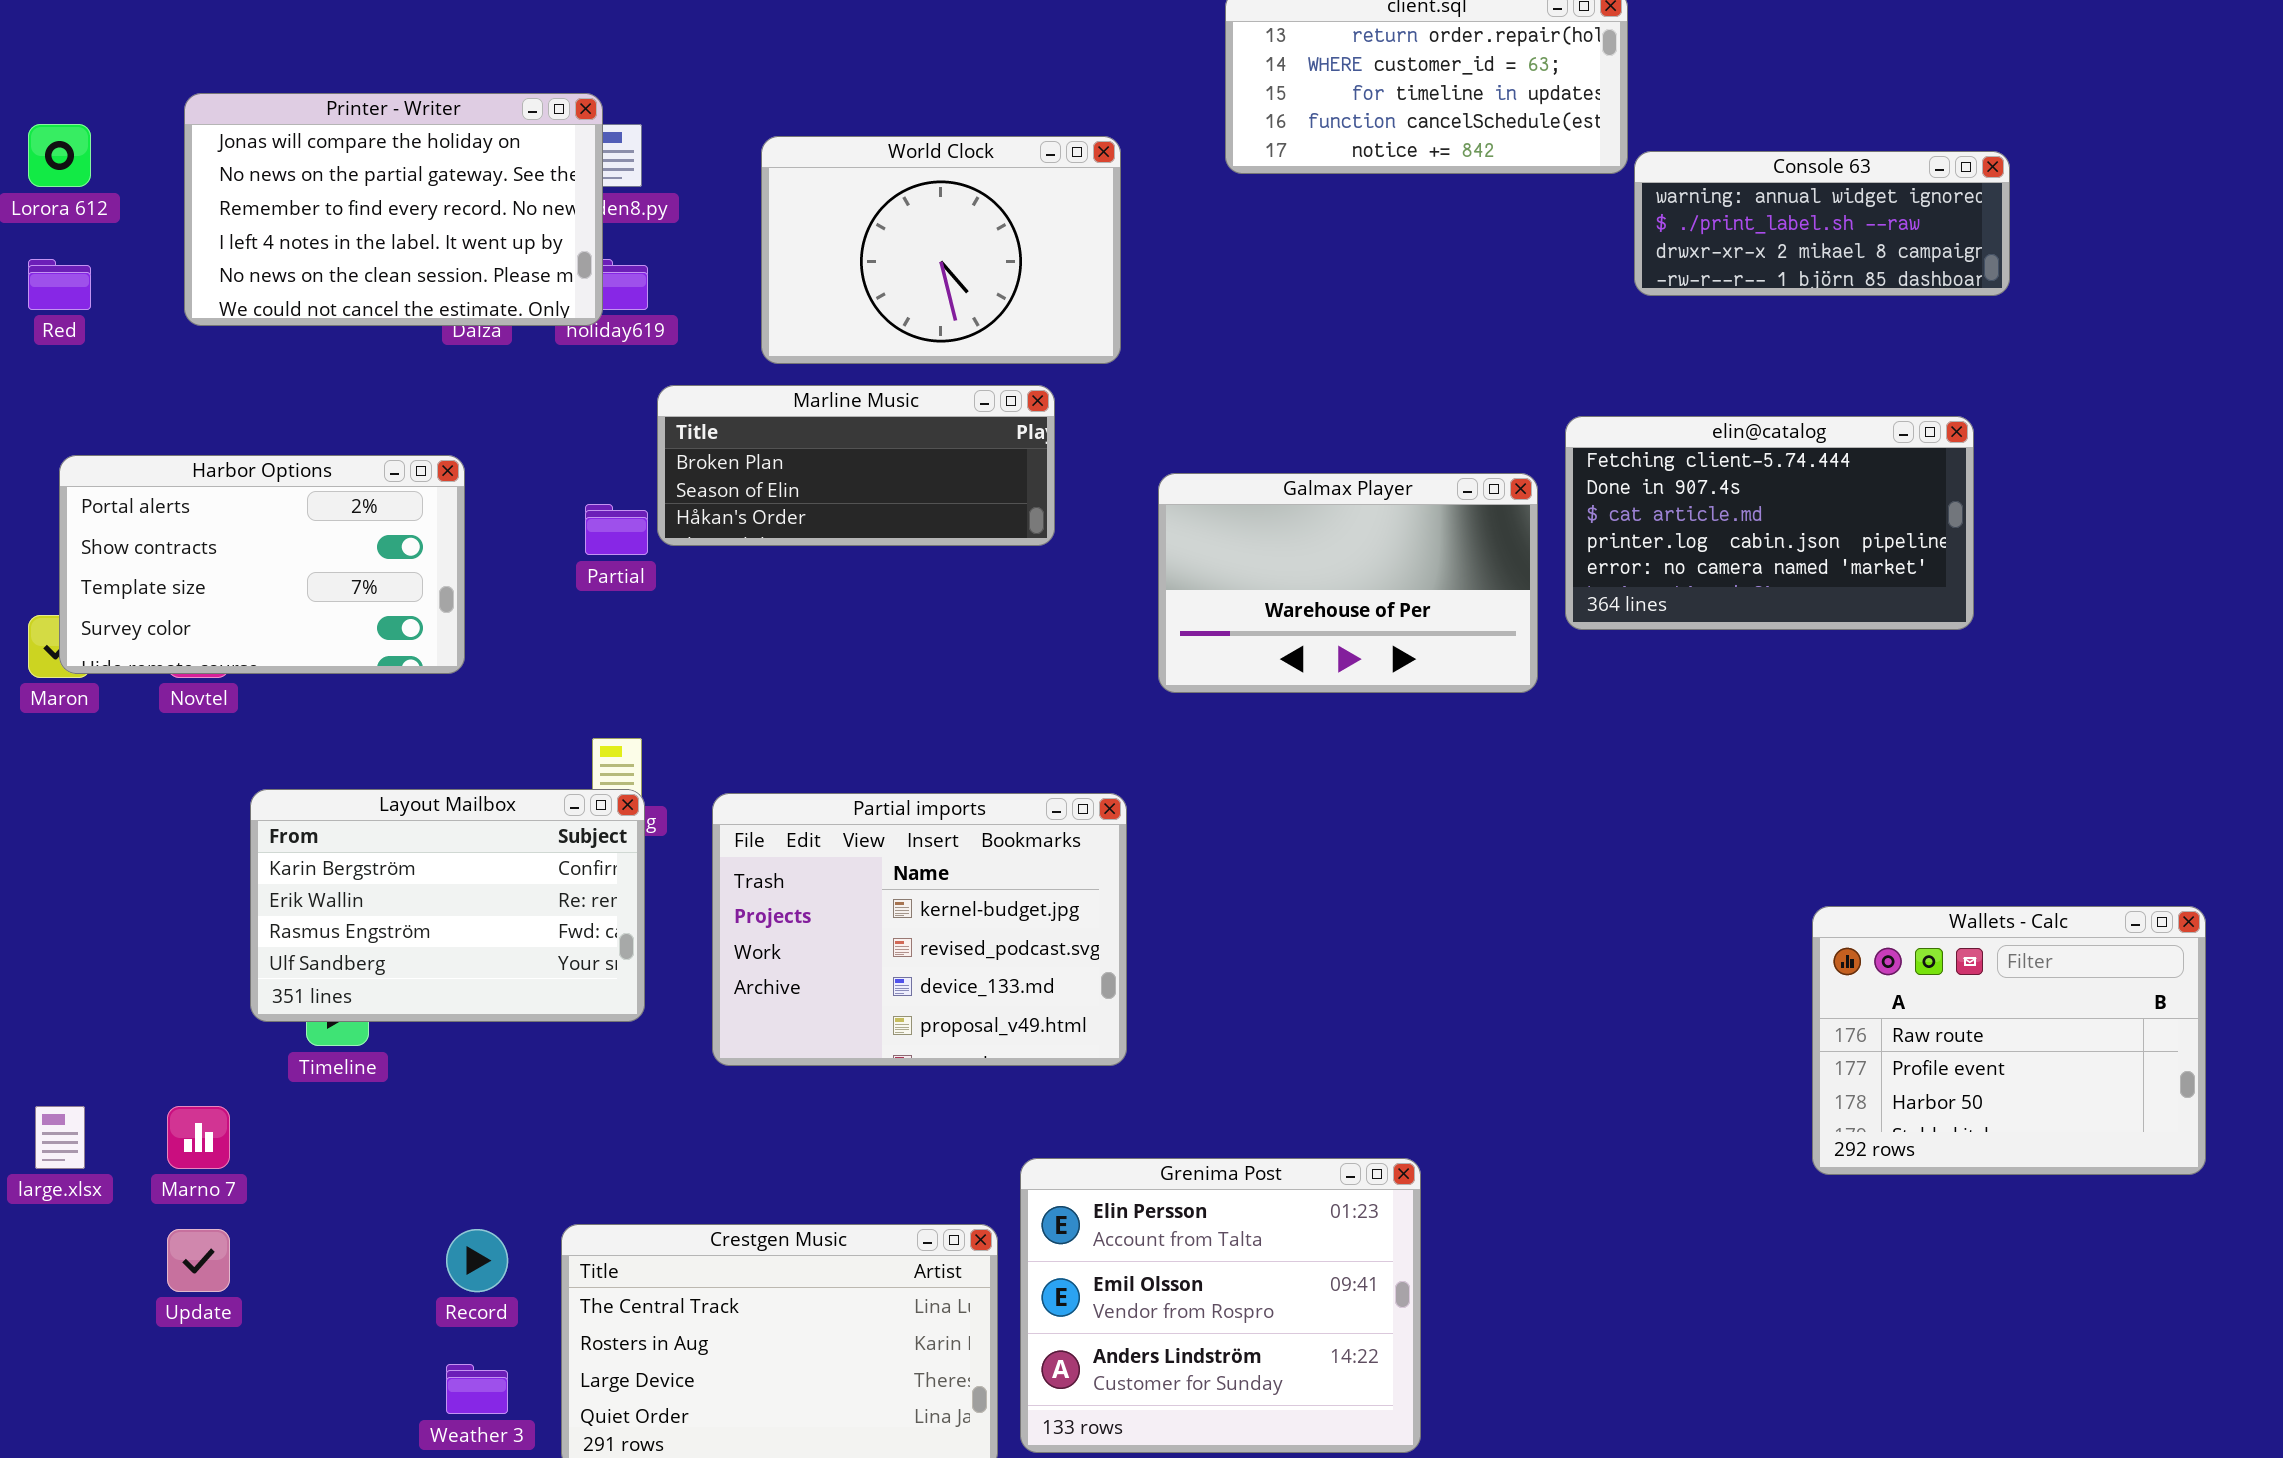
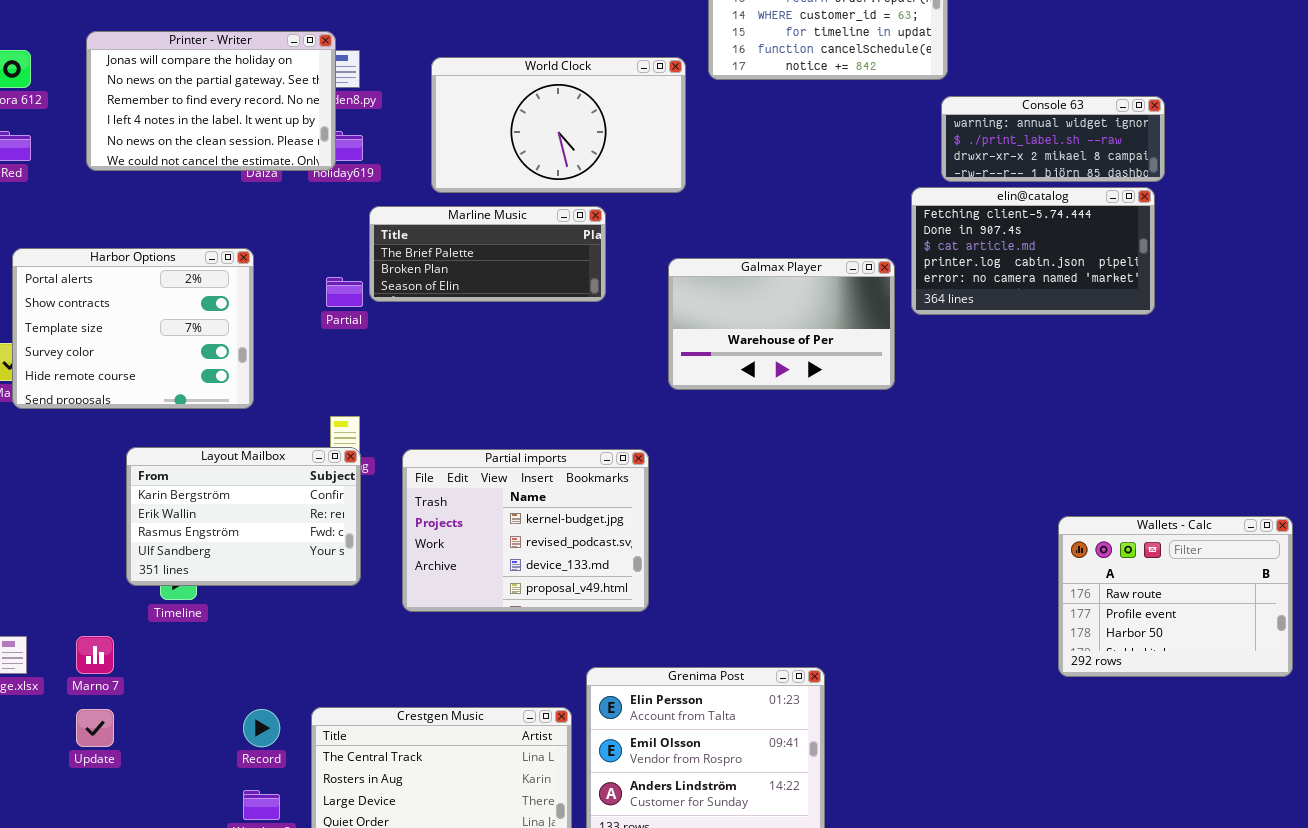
World Clock: [761,136,1121,364] -> [431,57,686,193], resized
Console 63: [1634,151,2010,296] -> [941,96,1165,182], moved
Marline Music: [657,385,1055,546] -> [369,206,606,302], scrolled up 1 row
elin@catalog: [1565,416,1974,630] -> [911,187,1155,315], moved
Harbor Options: [59,455,465,674] -> [12,248,254,409], resized

